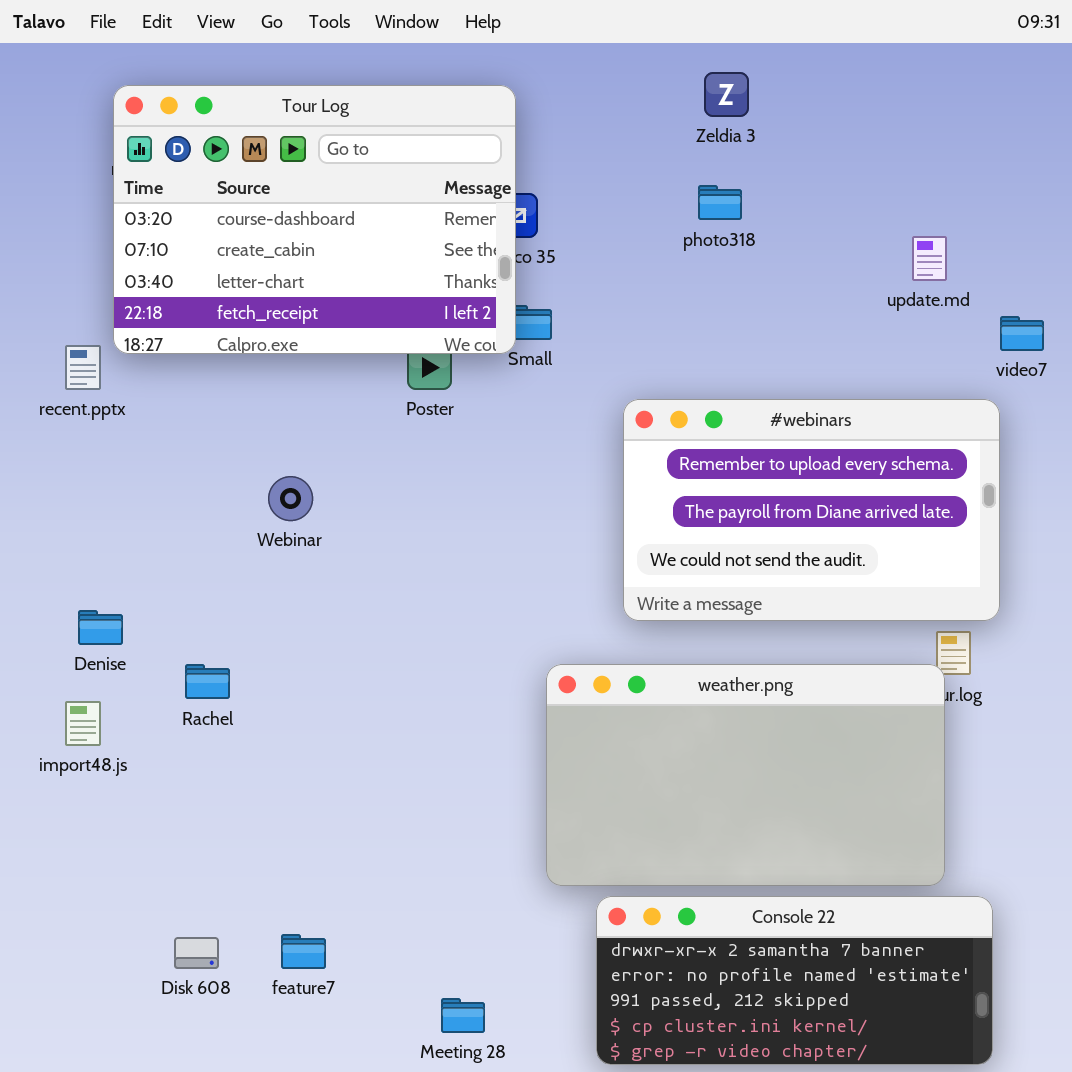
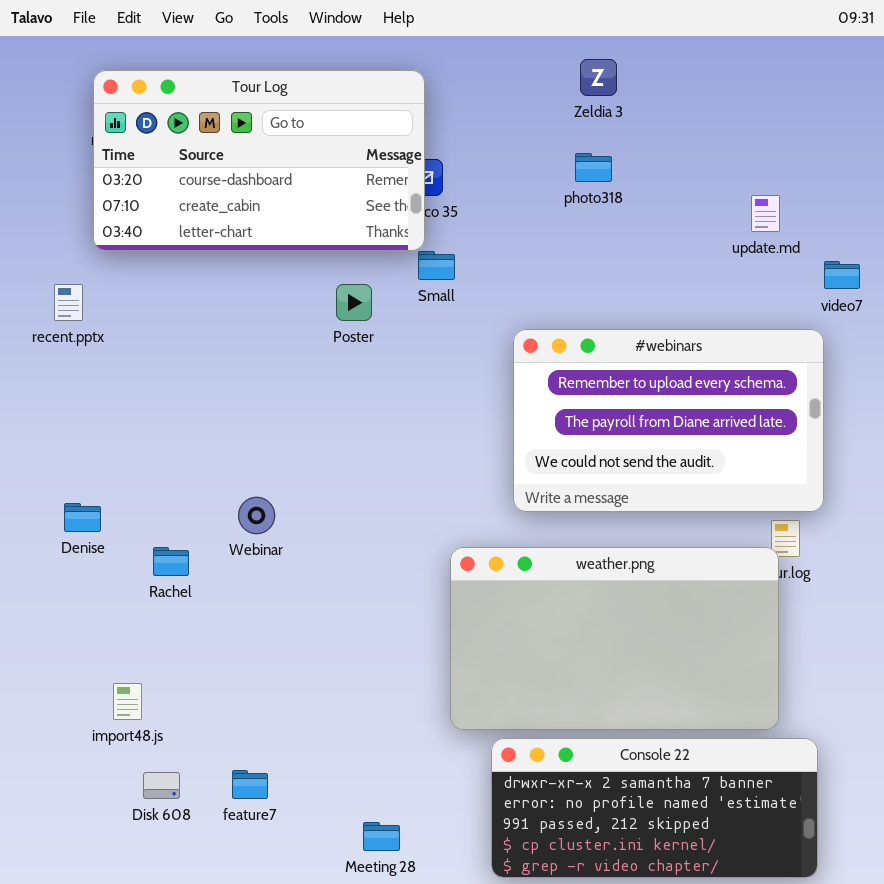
Tour Log: [113,85,516,354] -> [93,70,425,251], resized
Webinar: [268,476,313,521] -> [238,497,275,534], moved
import48.js: [65,701,101,746] -> [113,683,142,720], moved

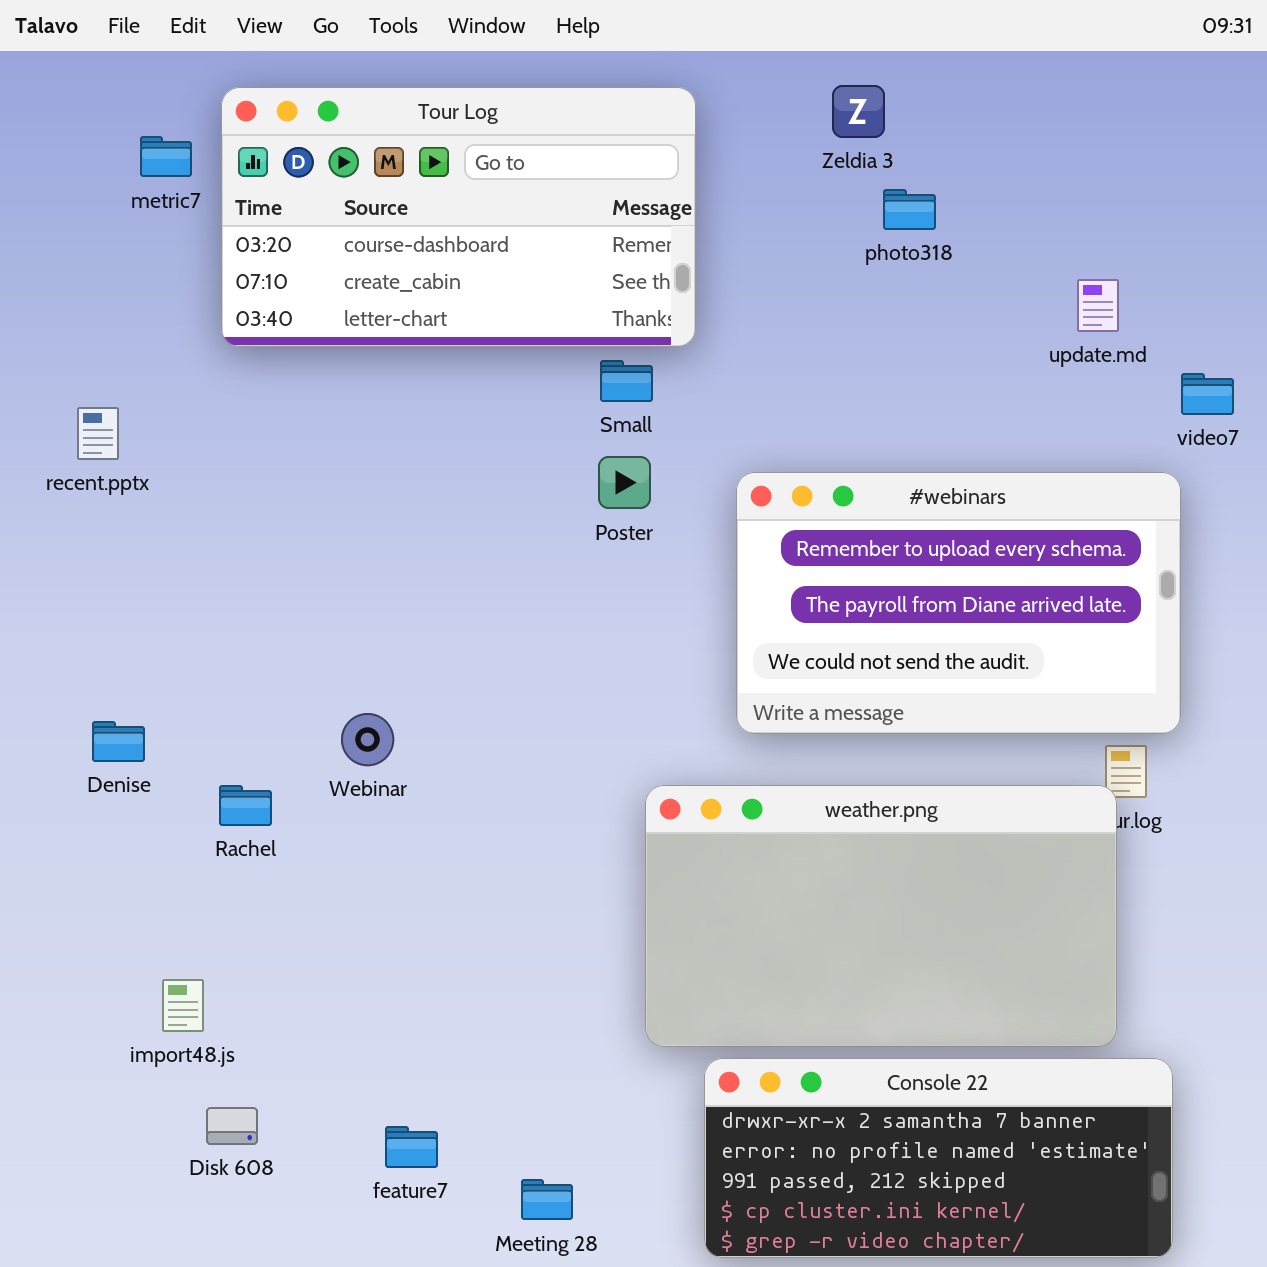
Tour Log: [93,70,425,251] -> [221,87,696,347], moved
photo318: [575,153,612,182] -> [883,189,936,230], moved
Poster: [336,284,372,321] -> [598,456,651,509], moved
feature7: [232,770,268,799] -> [385,1126,438,1168], moved

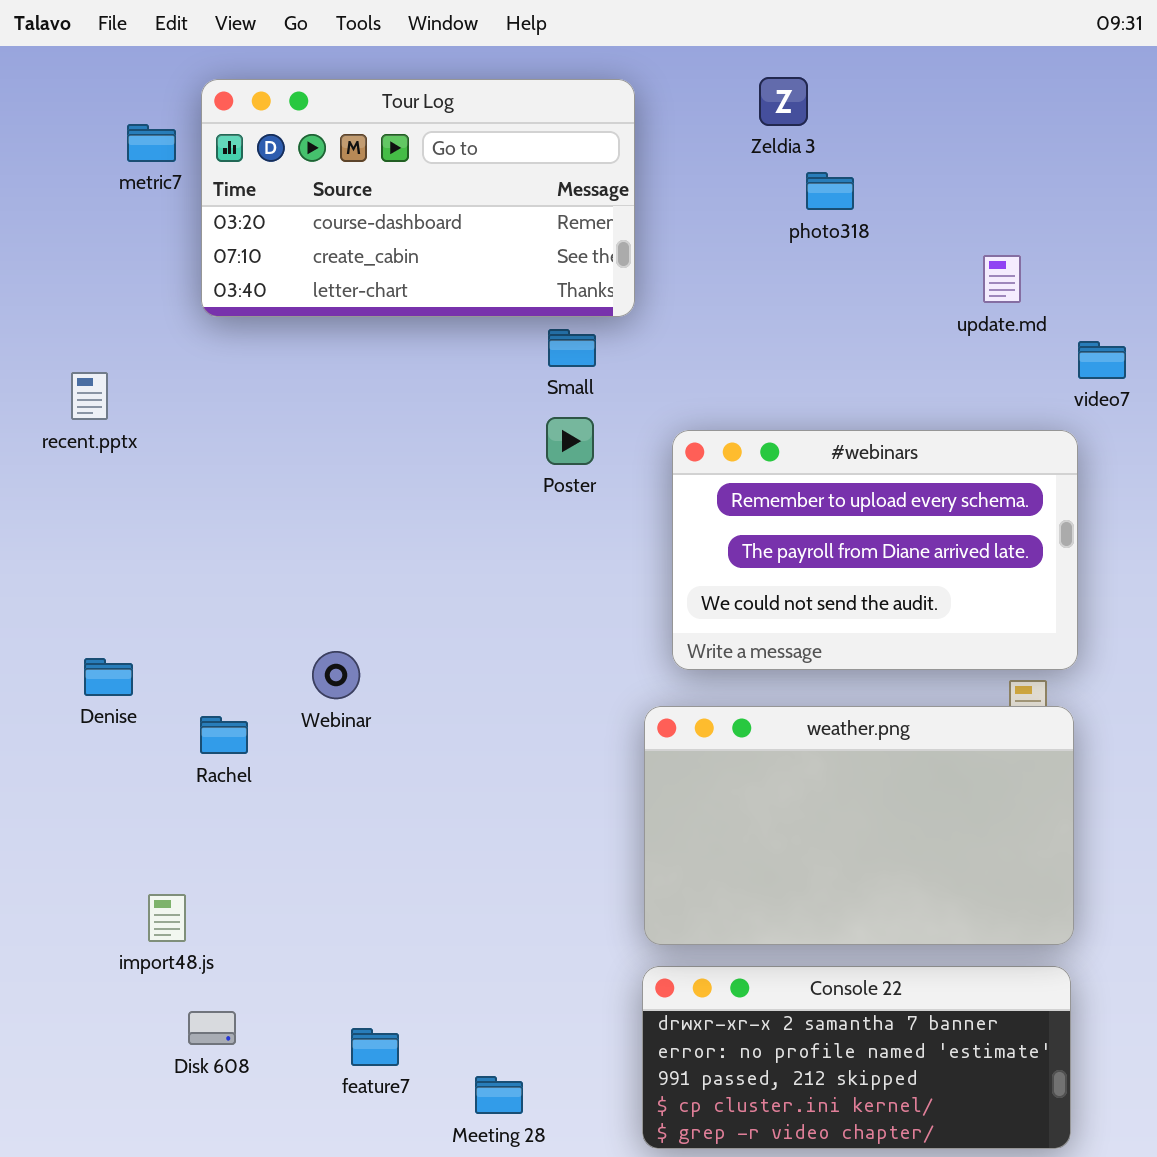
weather.png: [645,785,1117,1047] -> [644,706,1074,945], moved

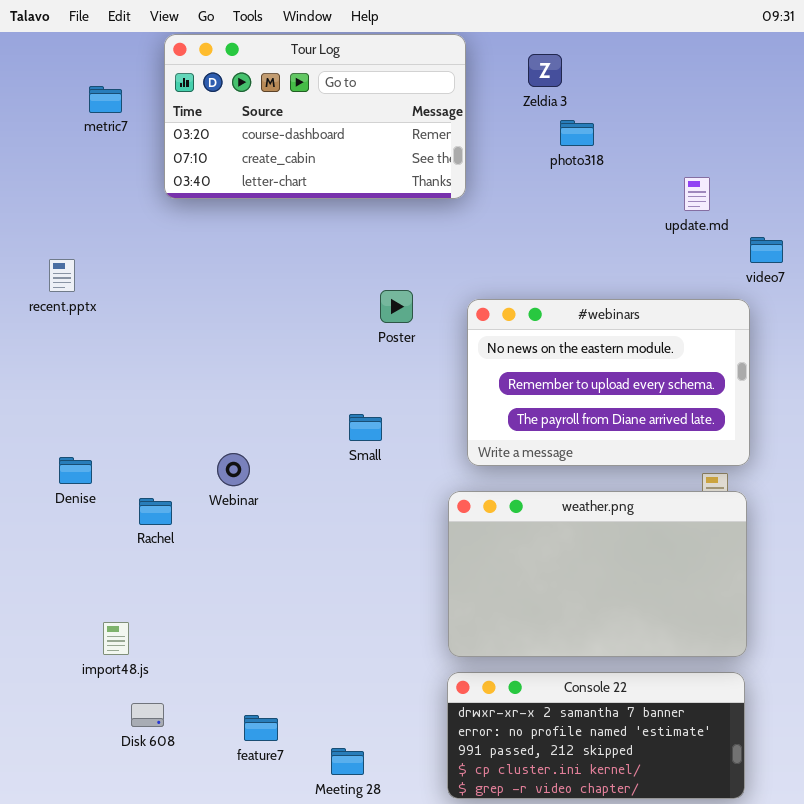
Tour Log: [201,79,635,317] -> [164,34,466,199], moved
Small: [548,329,596,367] -> [349,414,382,441], moved
#webinars: [672,430,1078,670] -> [467,299,750,466], scrolled up 1 row

